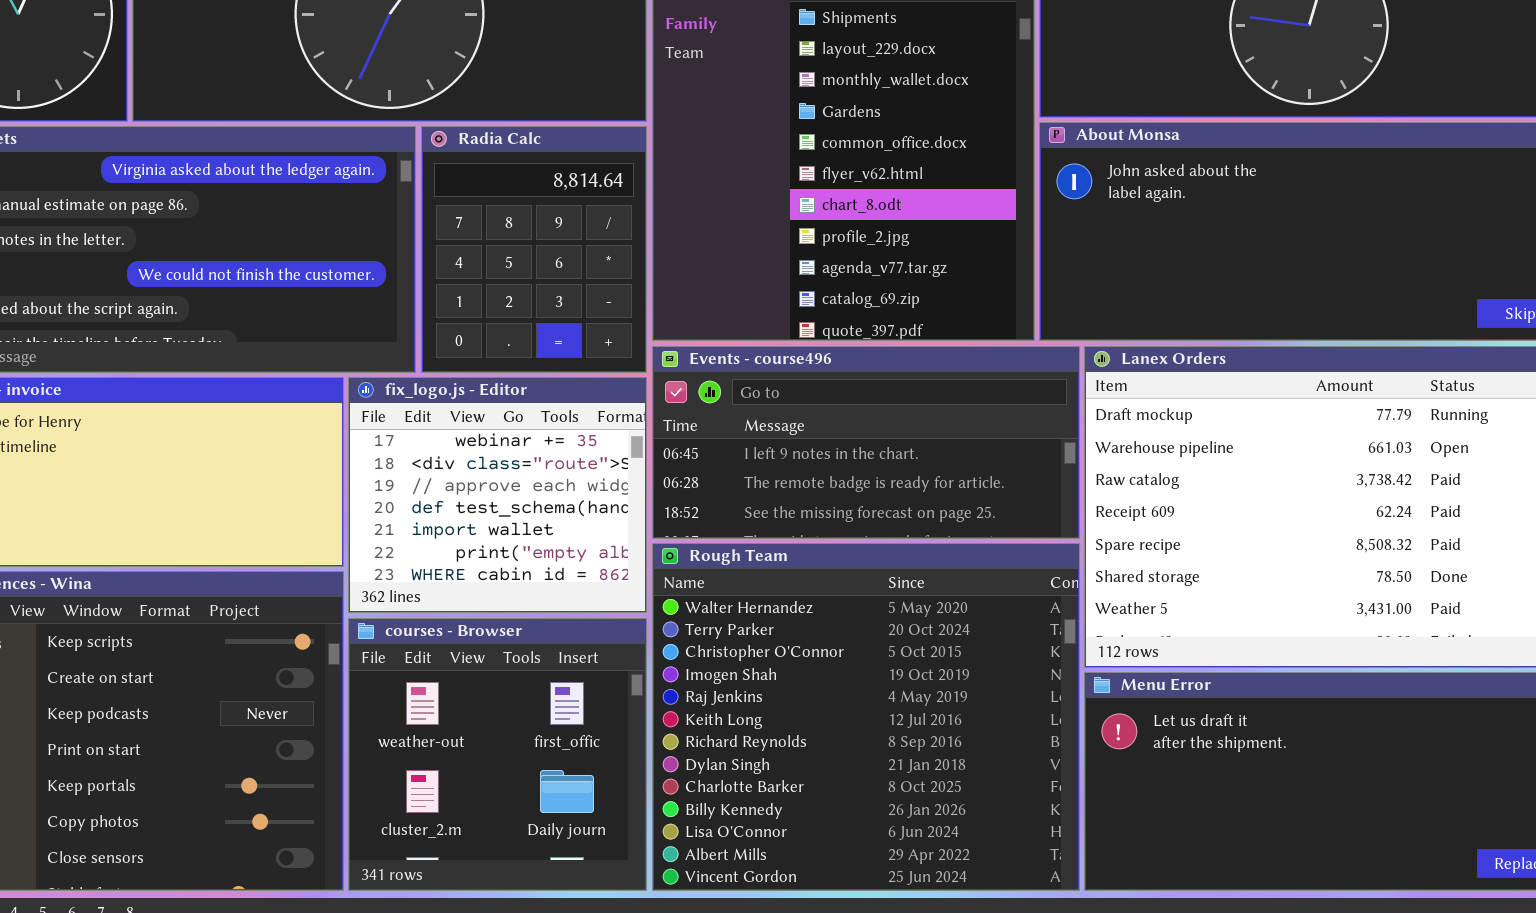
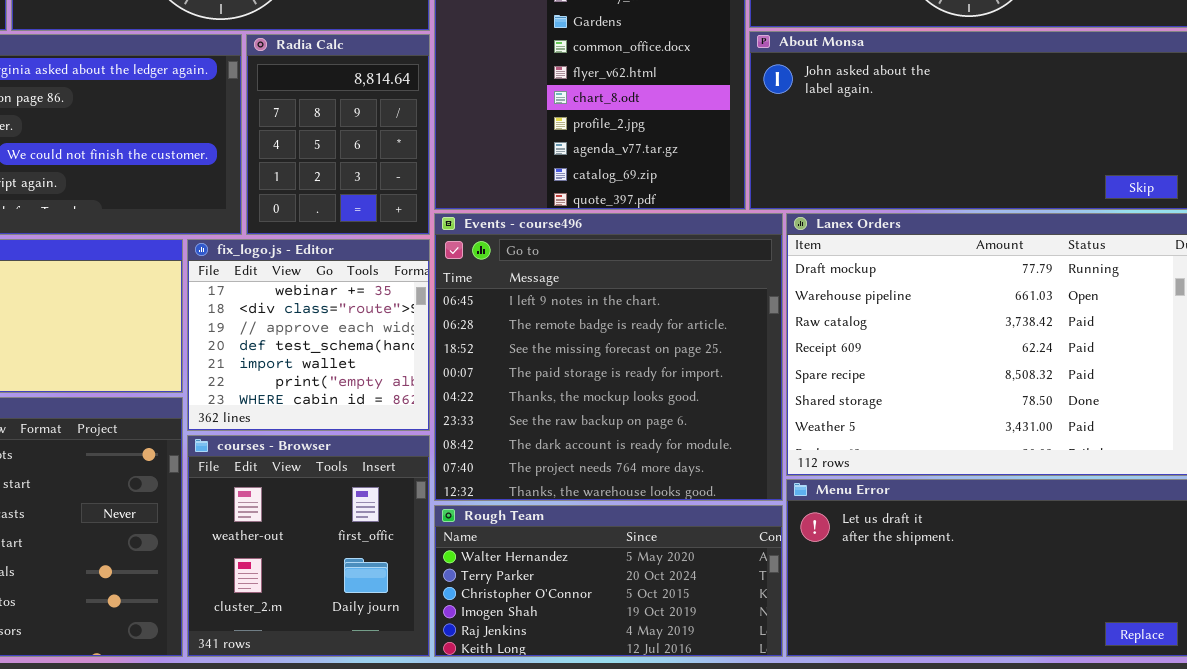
Events - course496: [652,346,1080,539] -> [434,213,783,501], resized
Rough Team: [652,543,1080,891] -> [434,505,783,657], resized

